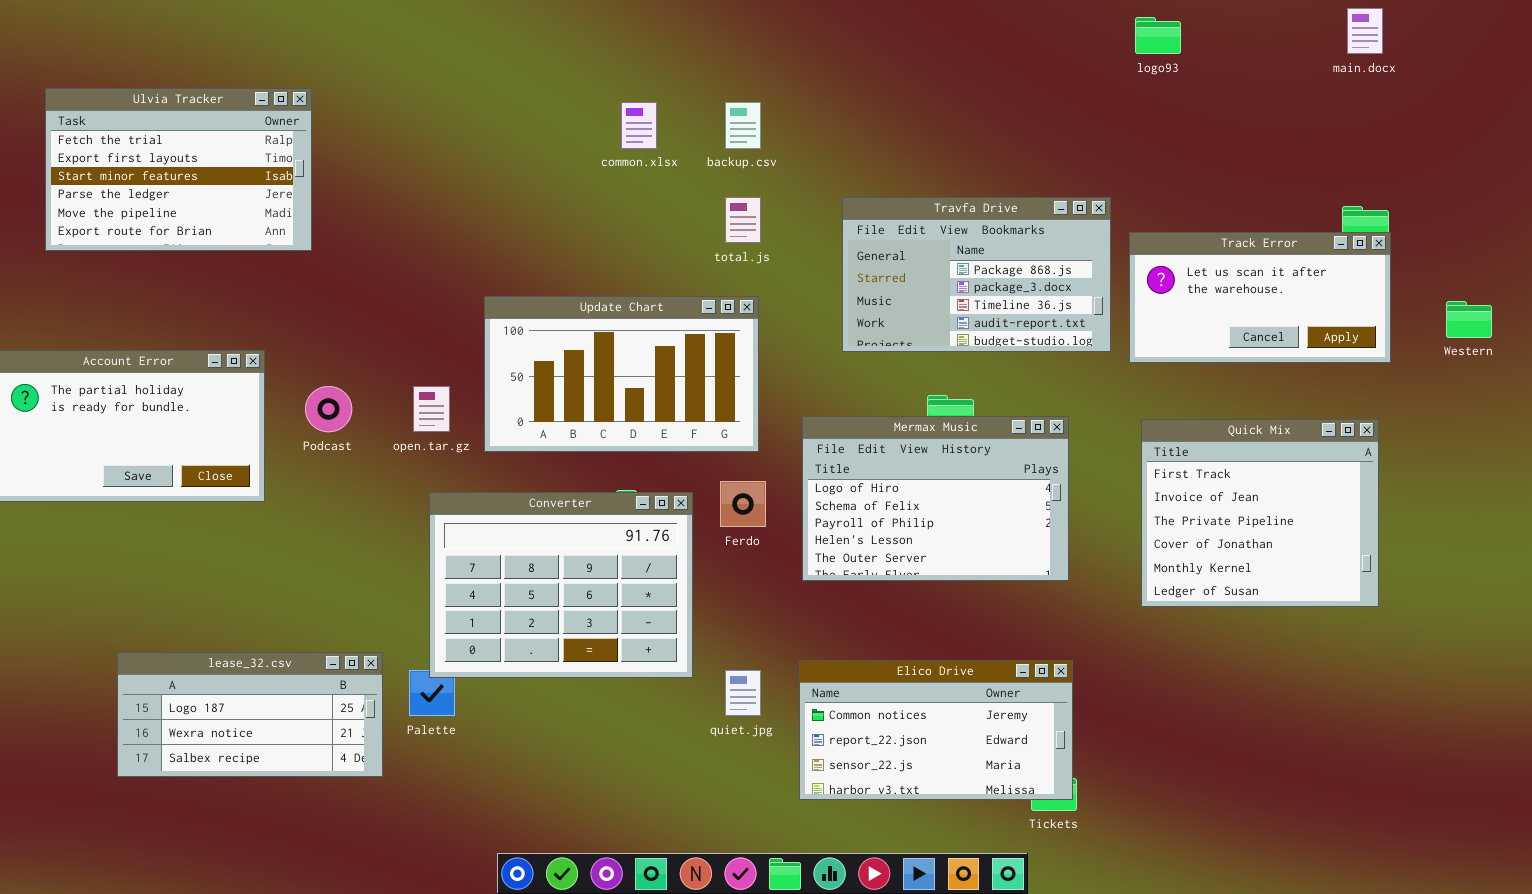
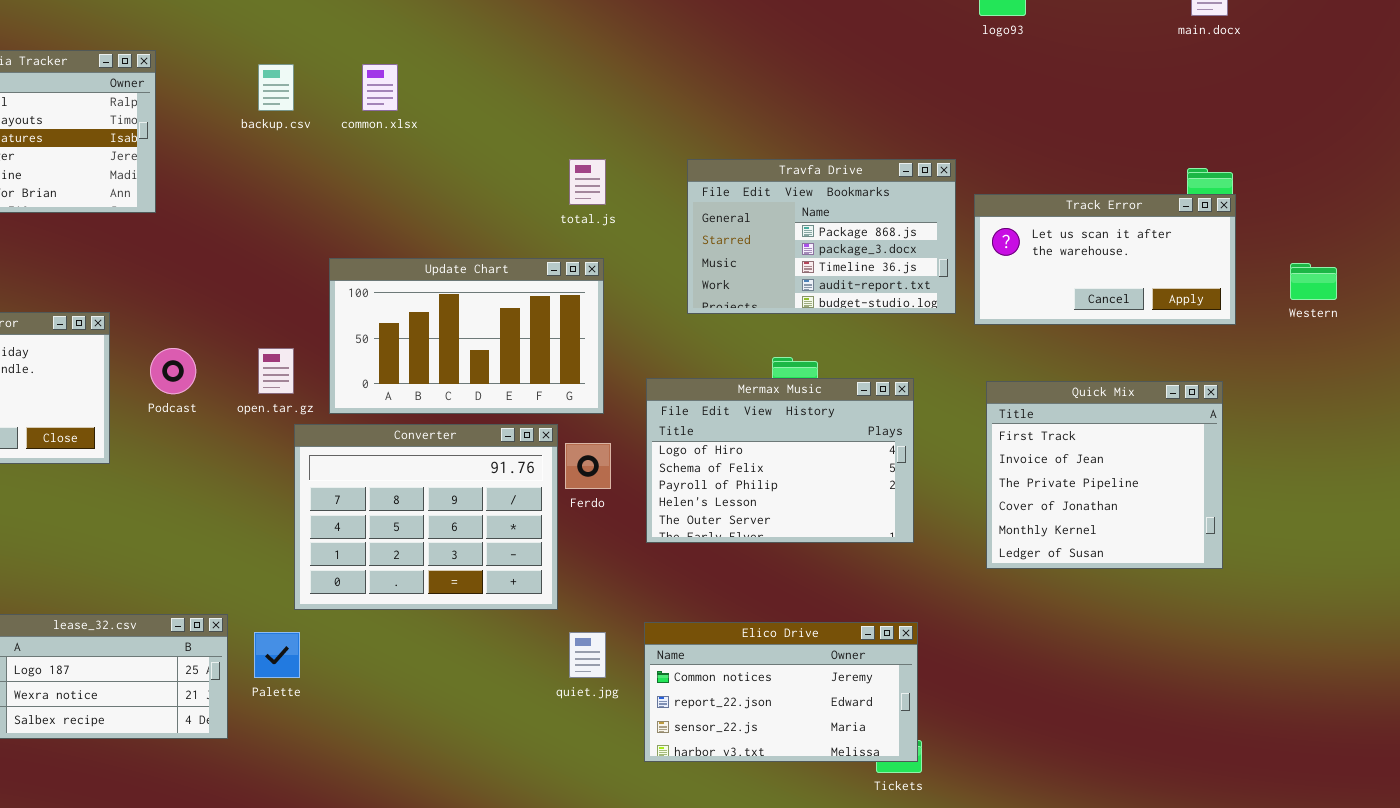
common.xlsx: [621,102,657,149] -> [362,64,398,111], moved
backup.csv: [725,102,761,149] -> [258,64,294,111], moved
Converter: [429,492,693,678] -> [294,424,558,610], moved

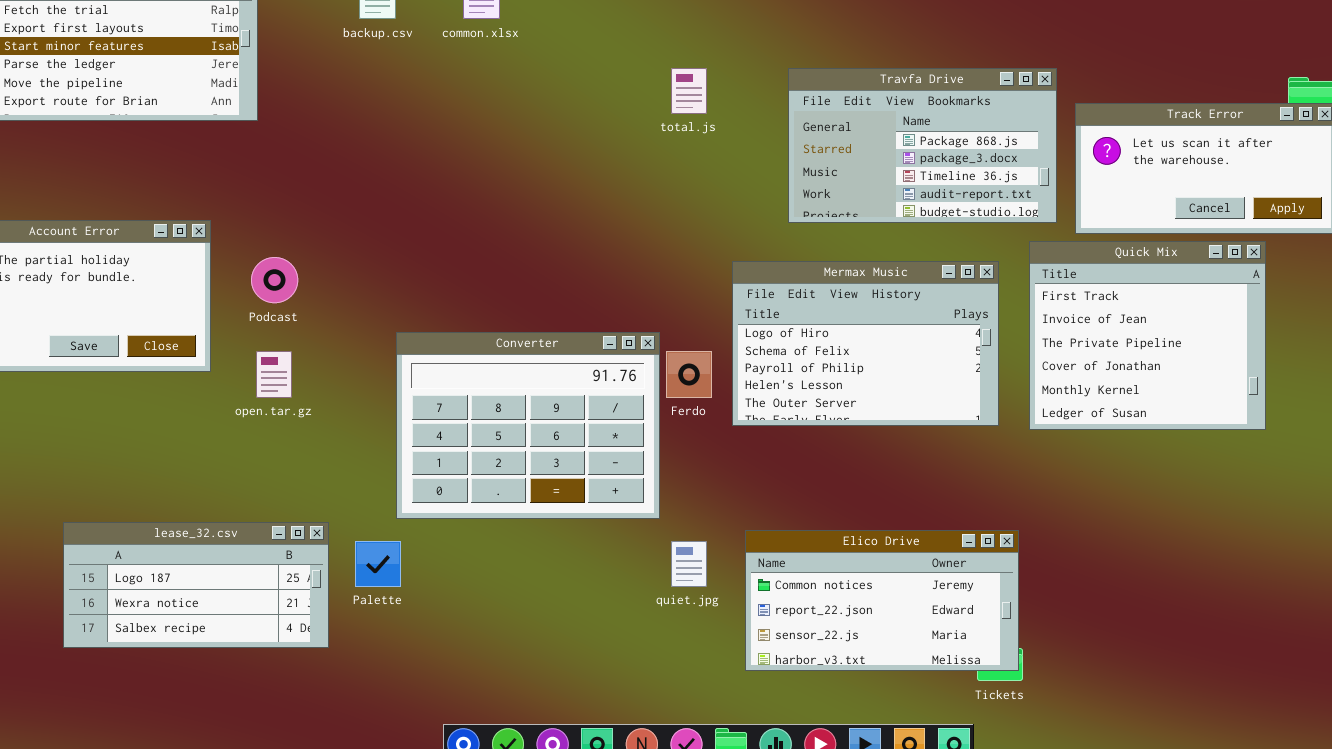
Update Chart: [329,258,604,414] -> none, closed
open.tar.gz: [258,348,294,394] -> [256,351,292,398], moved
Mermax Music: [646,378,914,543] -> [732,261,999,426], moved
Quick Mix: [986,381,1223,569] -> [1029,241,1266,430], moved

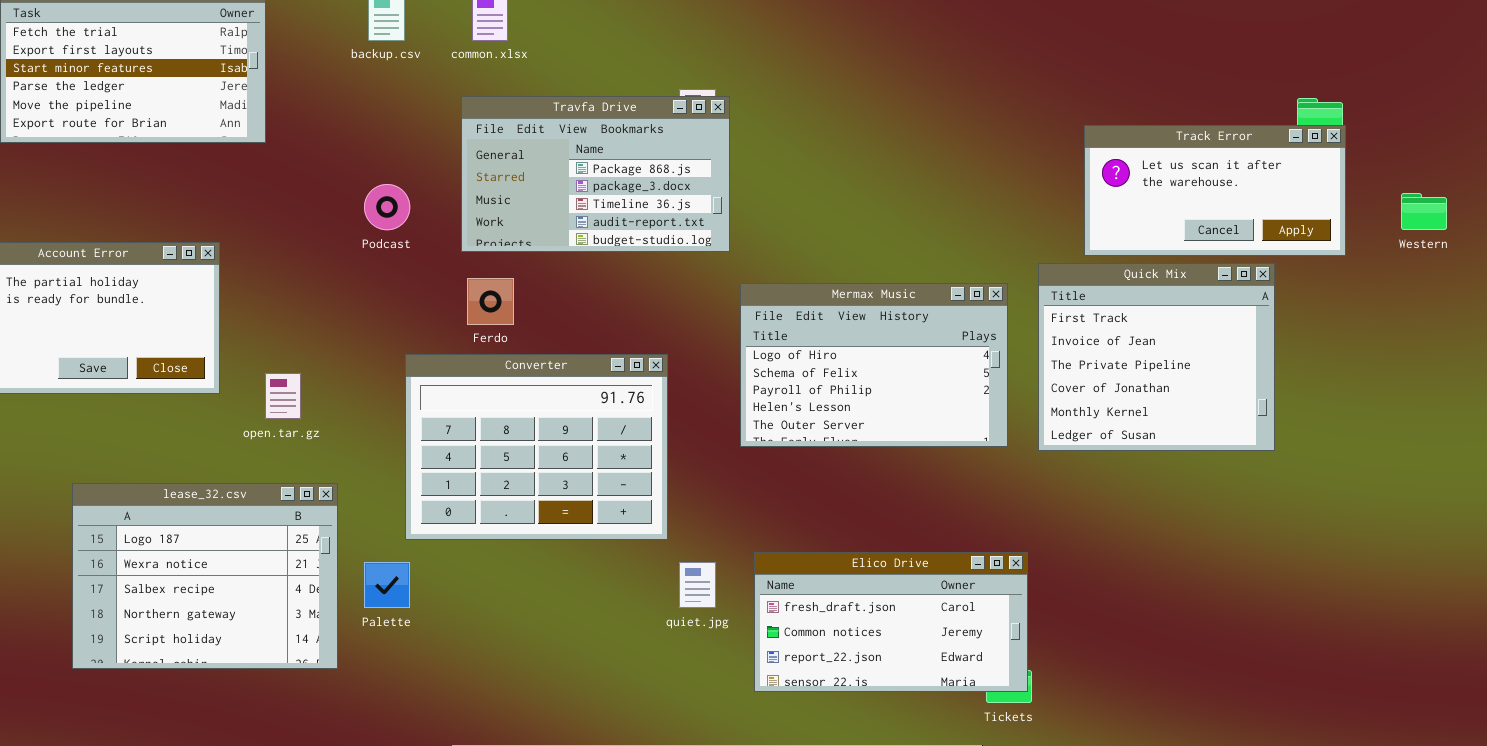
Travfa Drive: [788,68,1057,223] -> [461,96,730,252], moved
Podcast: [251,257,298,303] -> [364,184,410,230], moved
Ferdo: [666,351,712,398] -> [467,278,514,325], moved
lease_32.csv: [63,522,329,648] -> [72,483,338,669], resized
Elico Drive: [745,530,1019,671] -> [754,552,1028,692], scrolled up 1 row

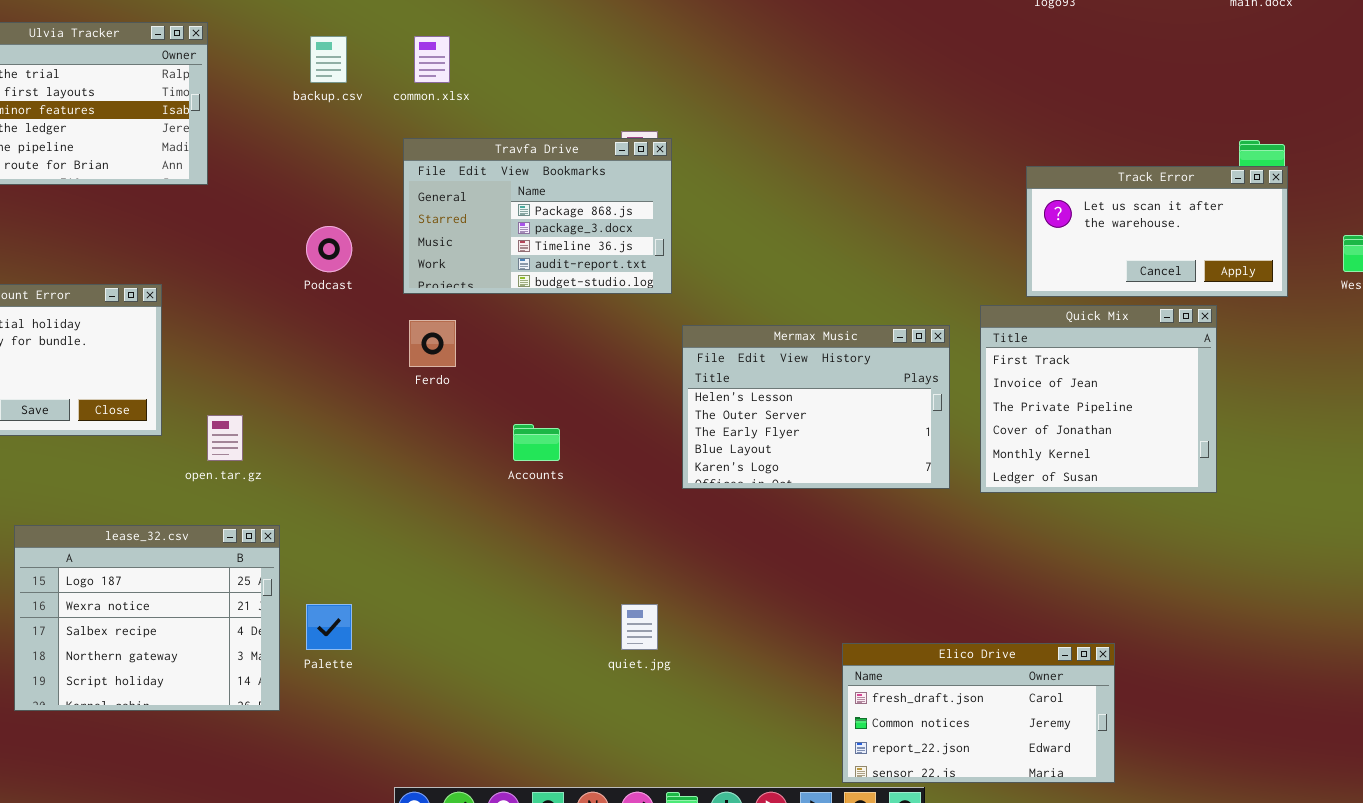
Mermax Music: [740,283,1008,447] -> [682,325,950,489], scrolled down 3 rows
Converter: [405,354,668,540] -> none, closed
Elico Drive: [754,552,1028,692] -> [842,643,1115,783], moved

